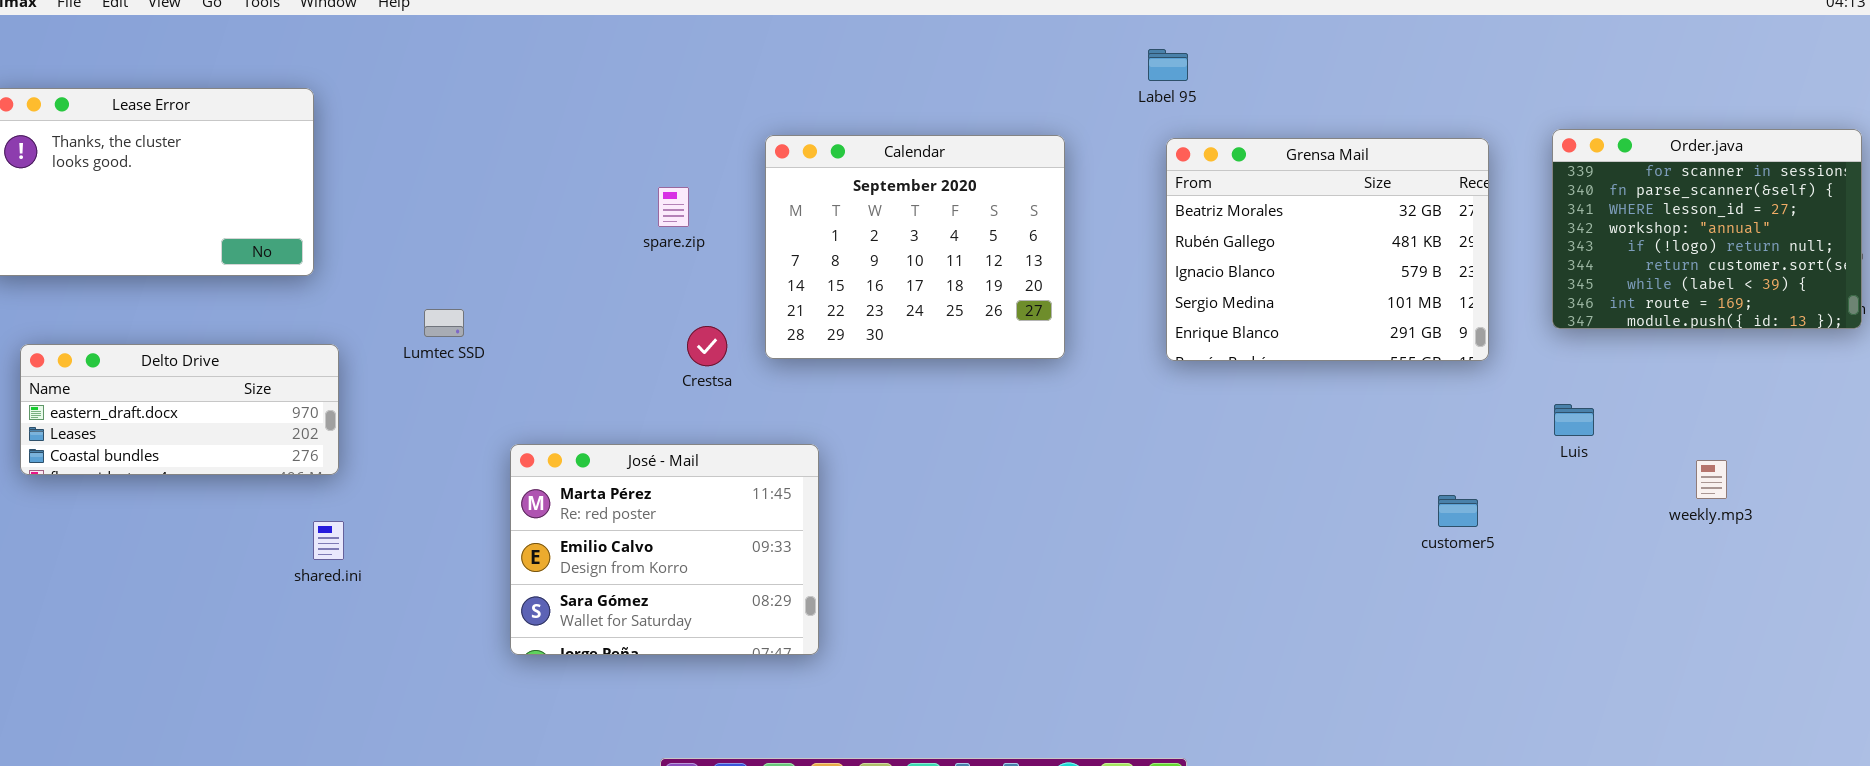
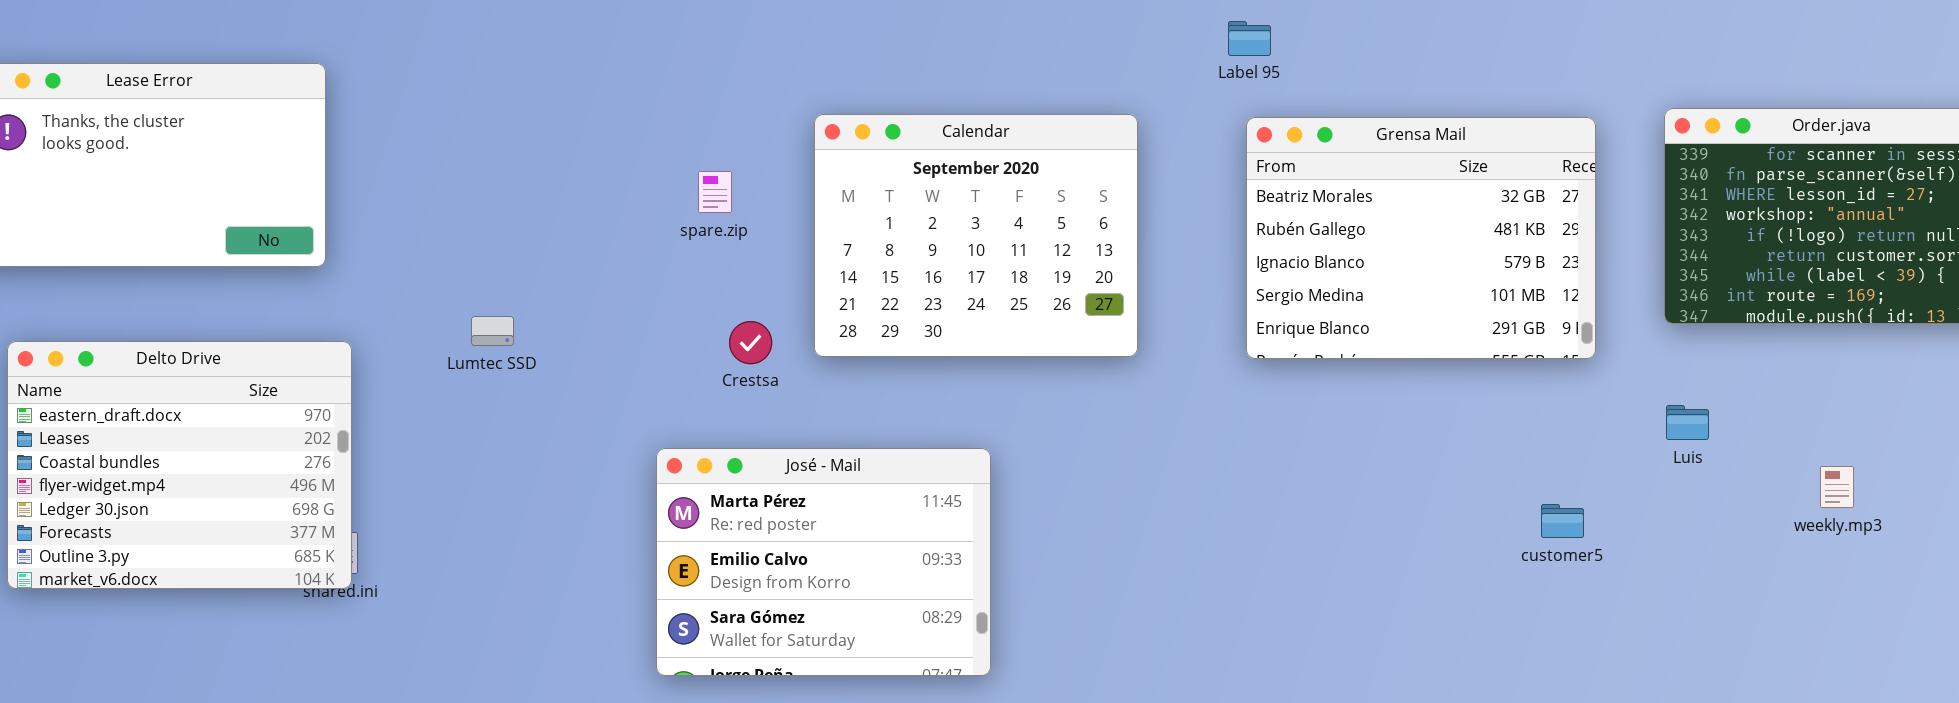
Lumtec SSD: [424,309,464,337] -> [471,316,514,346], moved
Delto Drive: [20,344,339,475] -> [7,341,352,589], resized
José - Mail: [510,444,819,655] -> [656,448,991,676], moved

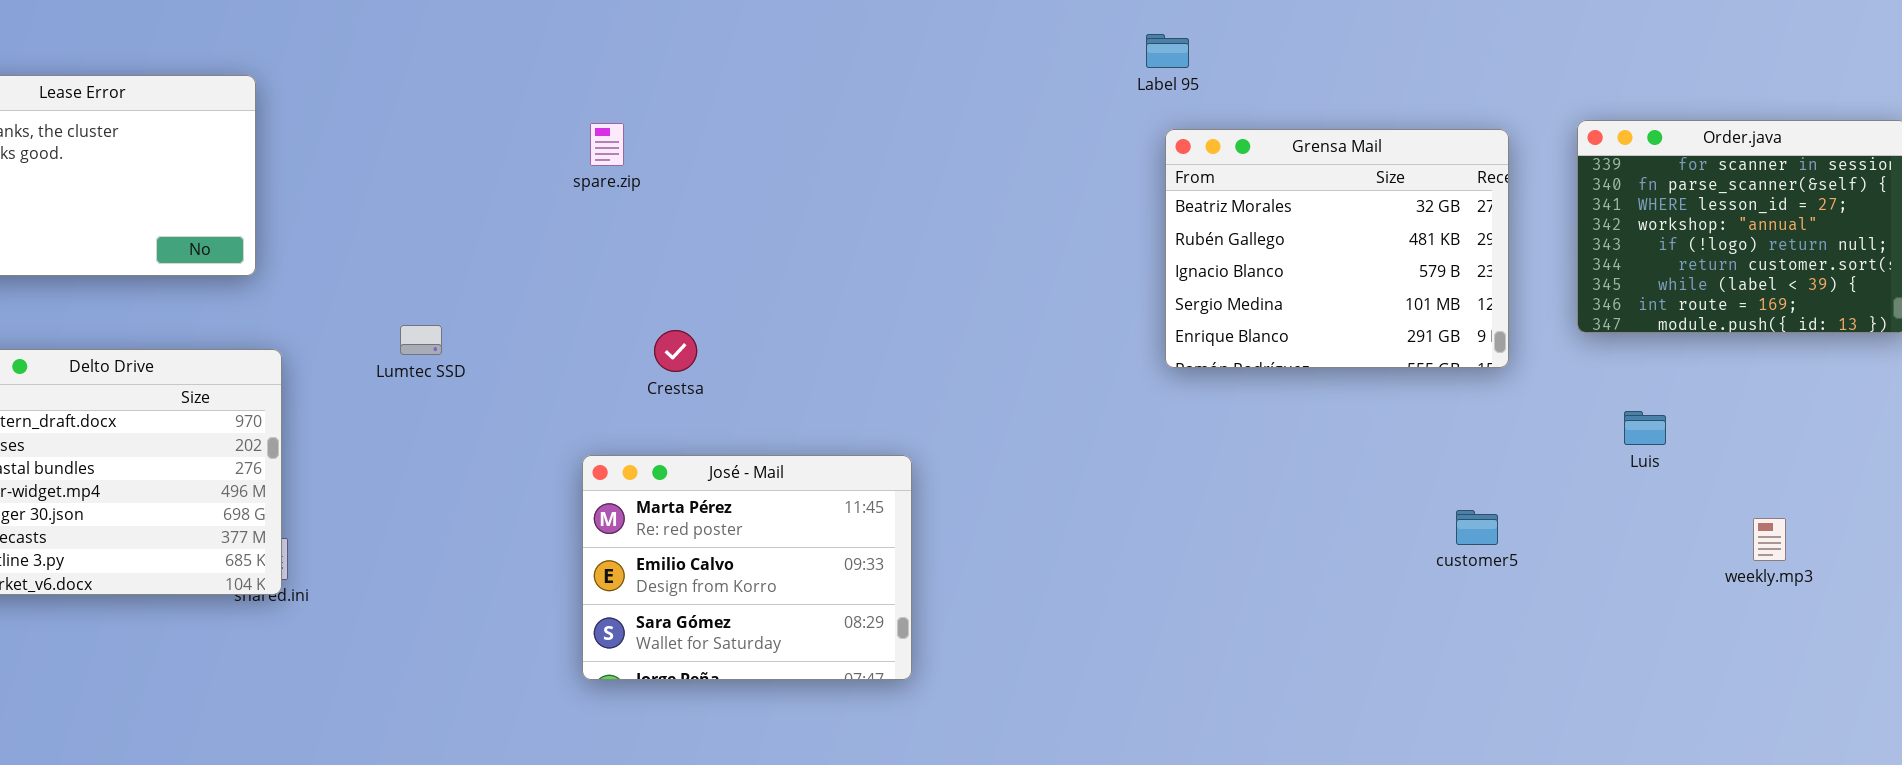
Calendar: [814,114,1138,357] -> none, closed
spare.zip: [698,171,732,213] -> [590,123,624,166], moved
Luis: [1666,405,1709,440] -> [1624,411,1666,445], moved
weekly.mp3: [1820,466,1854,508] -> [1753,518,1786,561], moved

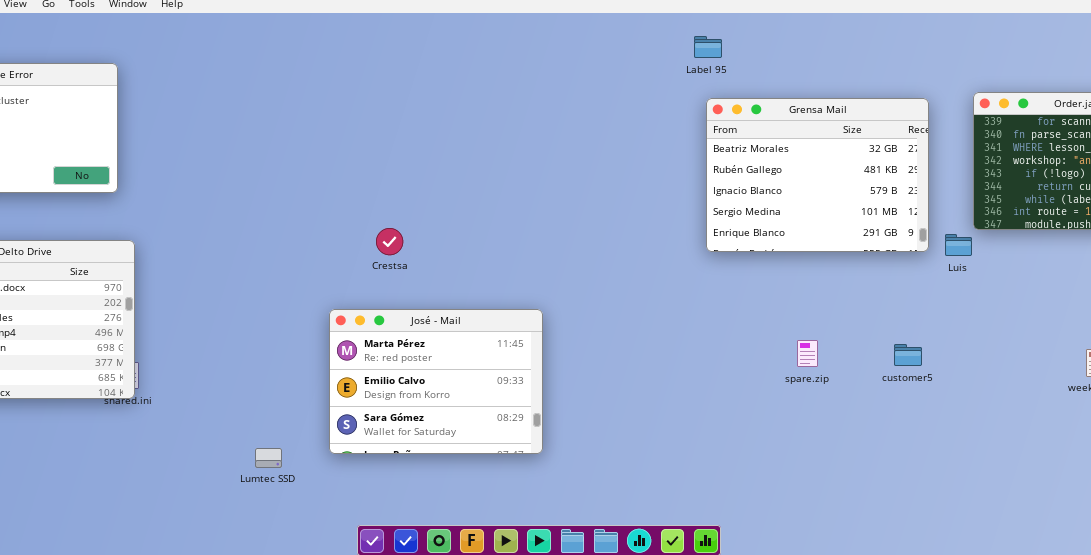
spare.zip: [590,123,624,166] -> [797,340,818,367], moved
Lumtec SSD: [400,325,442,355] -> [255,448,282,468], moved
Luis: [1624,411,1666,445] -> [945,234,972,256], moved

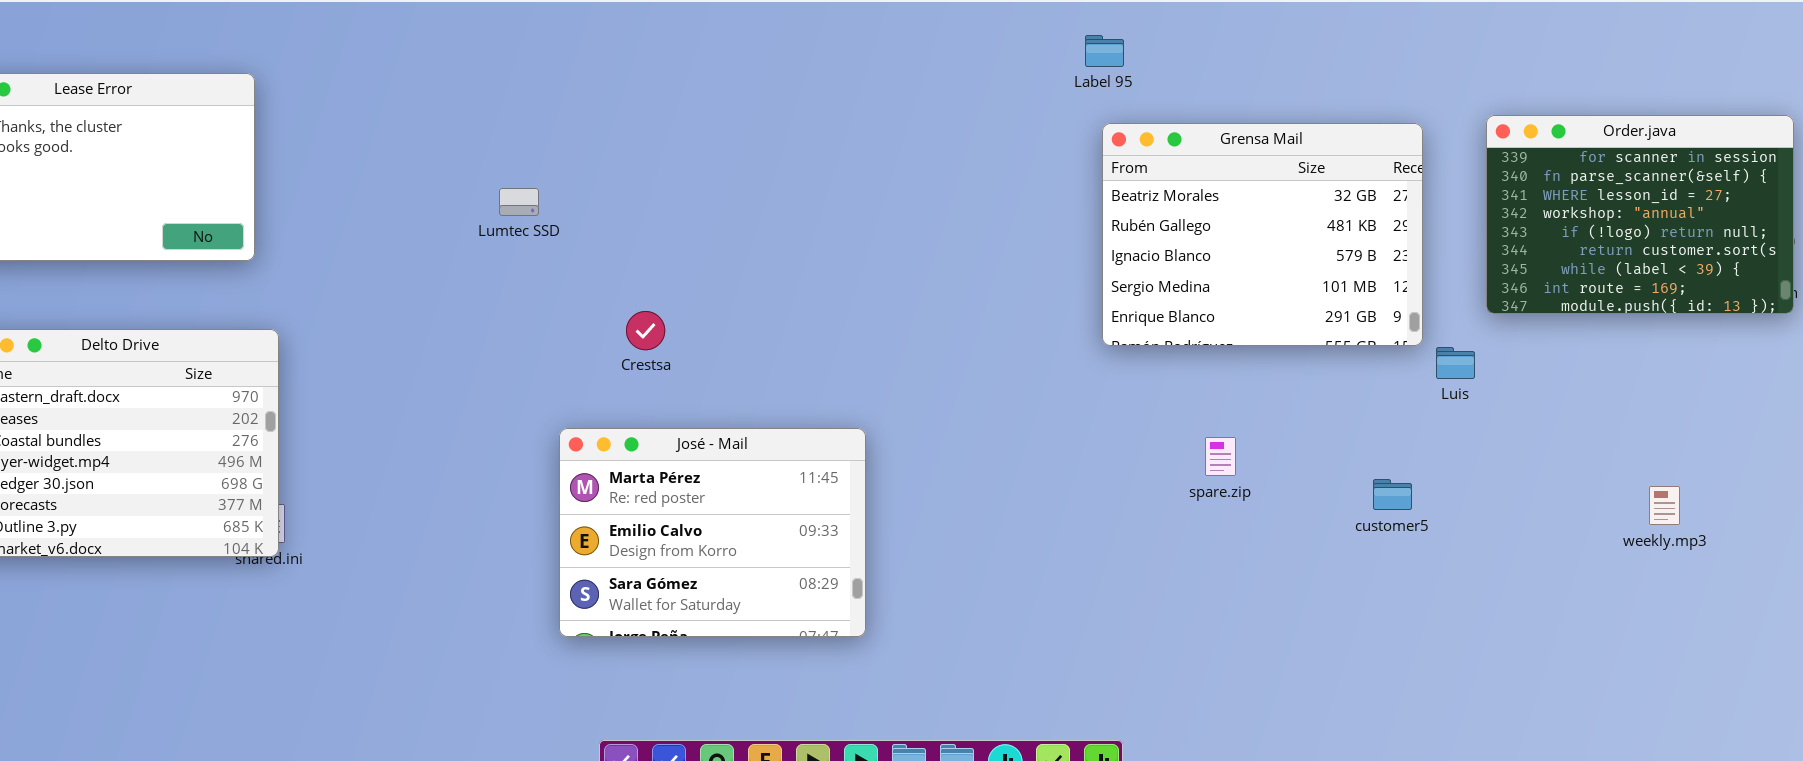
Luis: [945,234,972,256] -> [1436,347,1475,379], moved
spare.zip: [797,340,818,367] -> [1205,437,1236,476], moved
Lumtec SSD: [255,448,282,468] -> [499,188,539,216], moved

